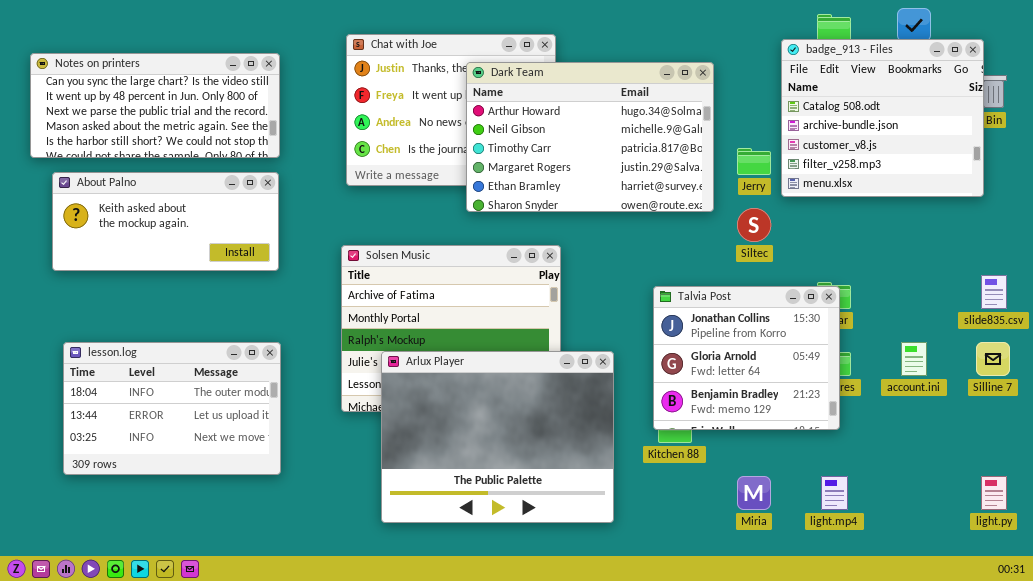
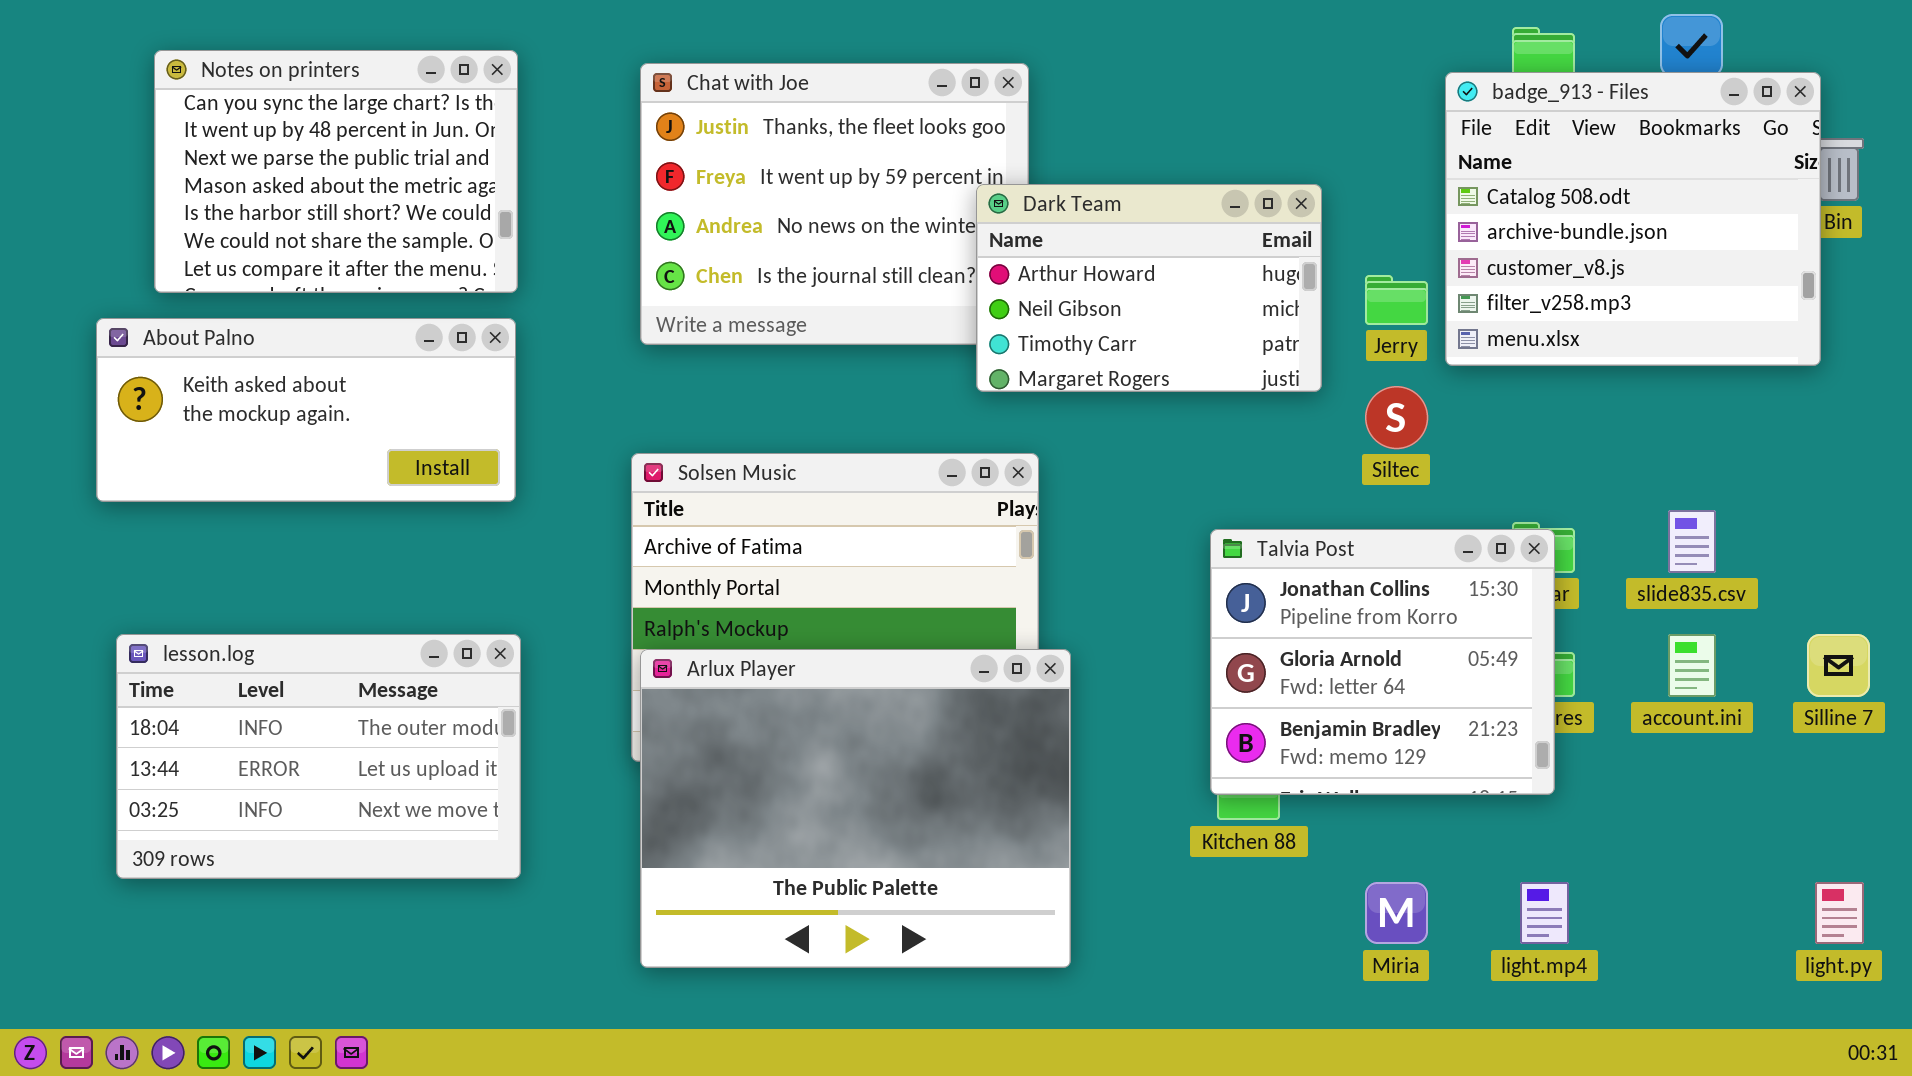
Notes on printers: [30,53,280,158] -> [154,50,518,293], resized
Dark Team: [466,62,714,212] -> [976,184,1322,392], resized
slide835.csv: [981,275,1007,309] -> [1668,510,1716,573], moved
Arlux Player: [381,351,614,523] -> [640,649,1071,968], moved

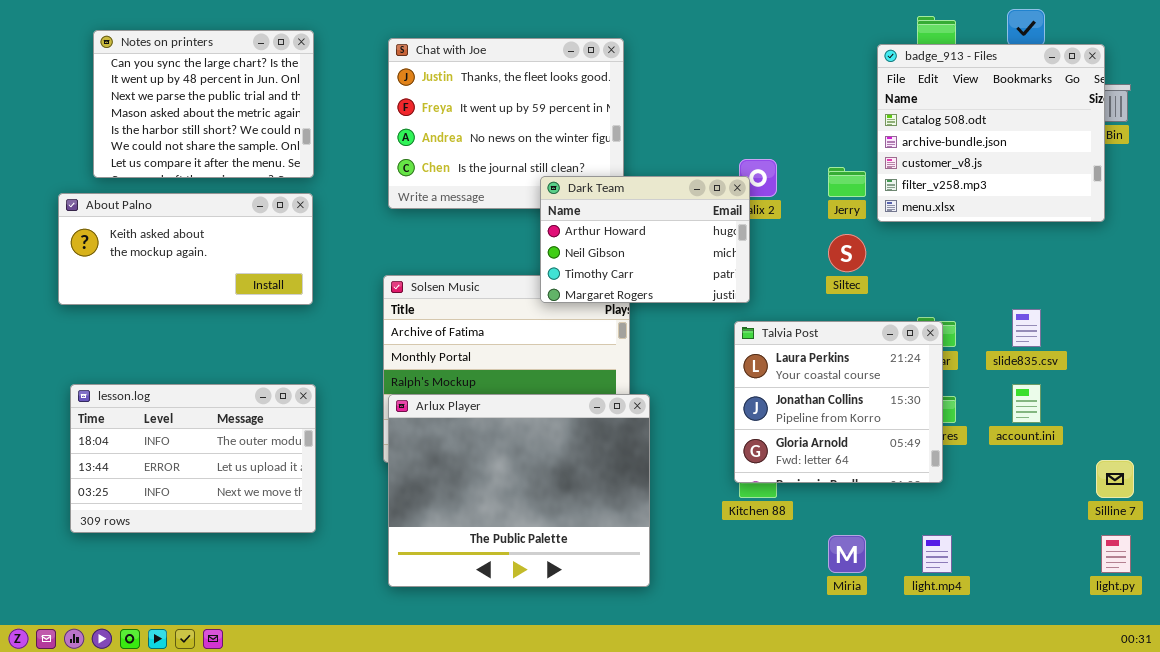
Dark Team: [976,184,1322,392] -> [540,176,750,303], moved
Talvia Post: [1210,529,1555,795] -> [734,321,943,483], scrolled up 1 row
Silline 7: [1807,634,1870,697] -> [1096,460,1134,498], moved

